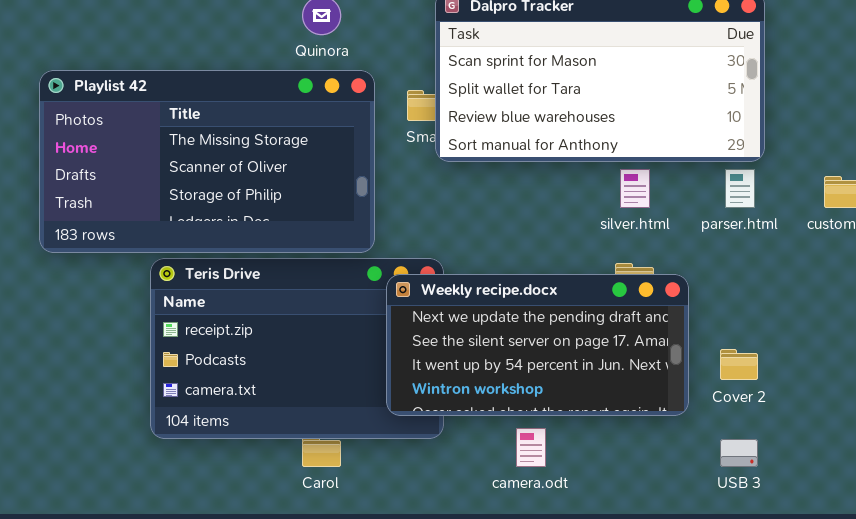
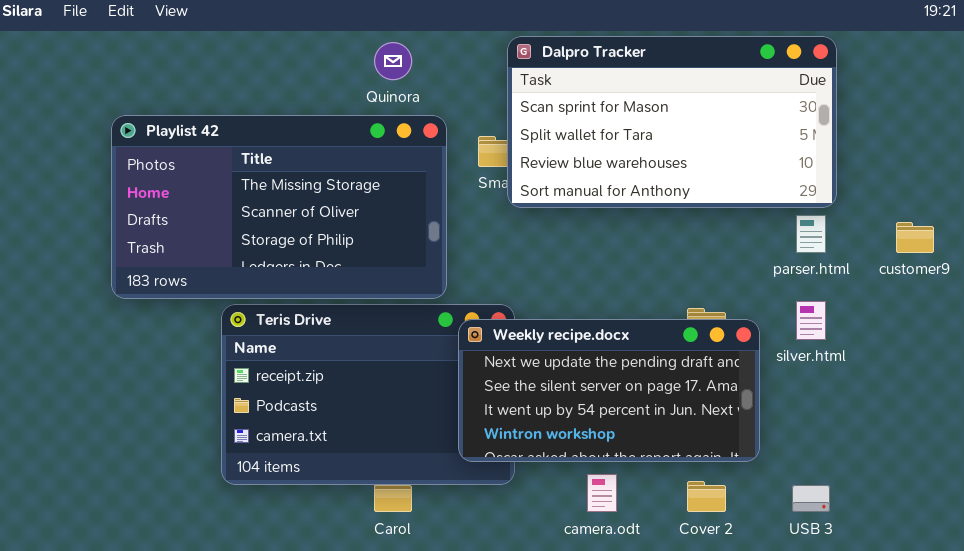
silver.html: [620,169,650,208] -> [796,301,826,340], moved
Cover 2: [720,349,758,380] -> [687,481,726,512], moved

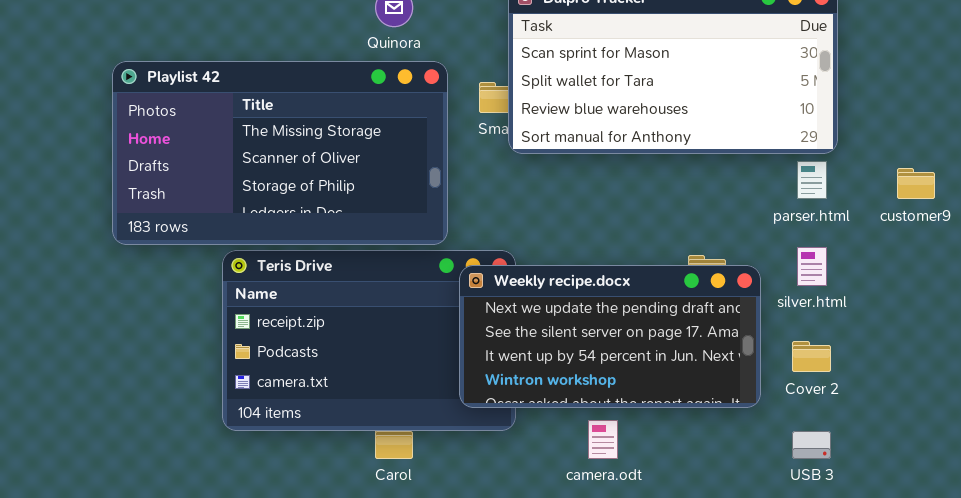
Cover 2: [687,481,726,512] -> [792,341,831,372], moved

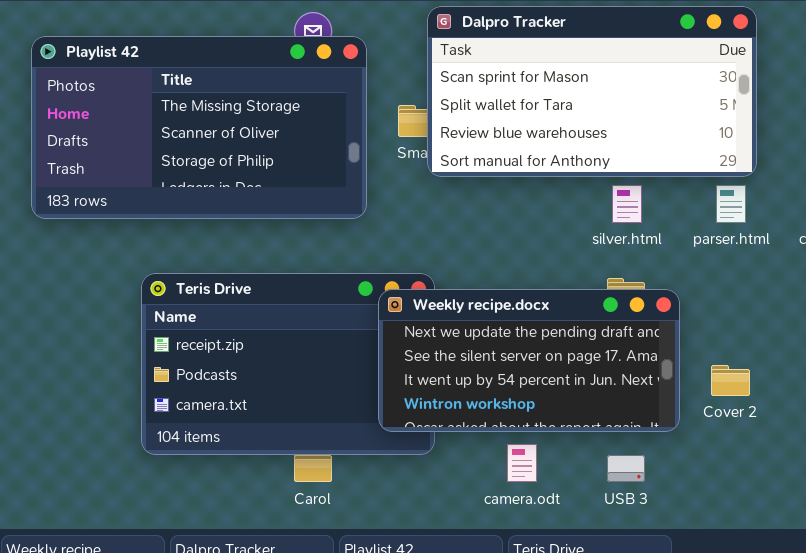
Playlist 42: [112,61,448,245] -> [31,36,367,219], moved
silver.html: [797,247,827,286] -> [612,185,642,223], moved
USB 3: [792,431,831,459] -> [607,455,645,482], moved

